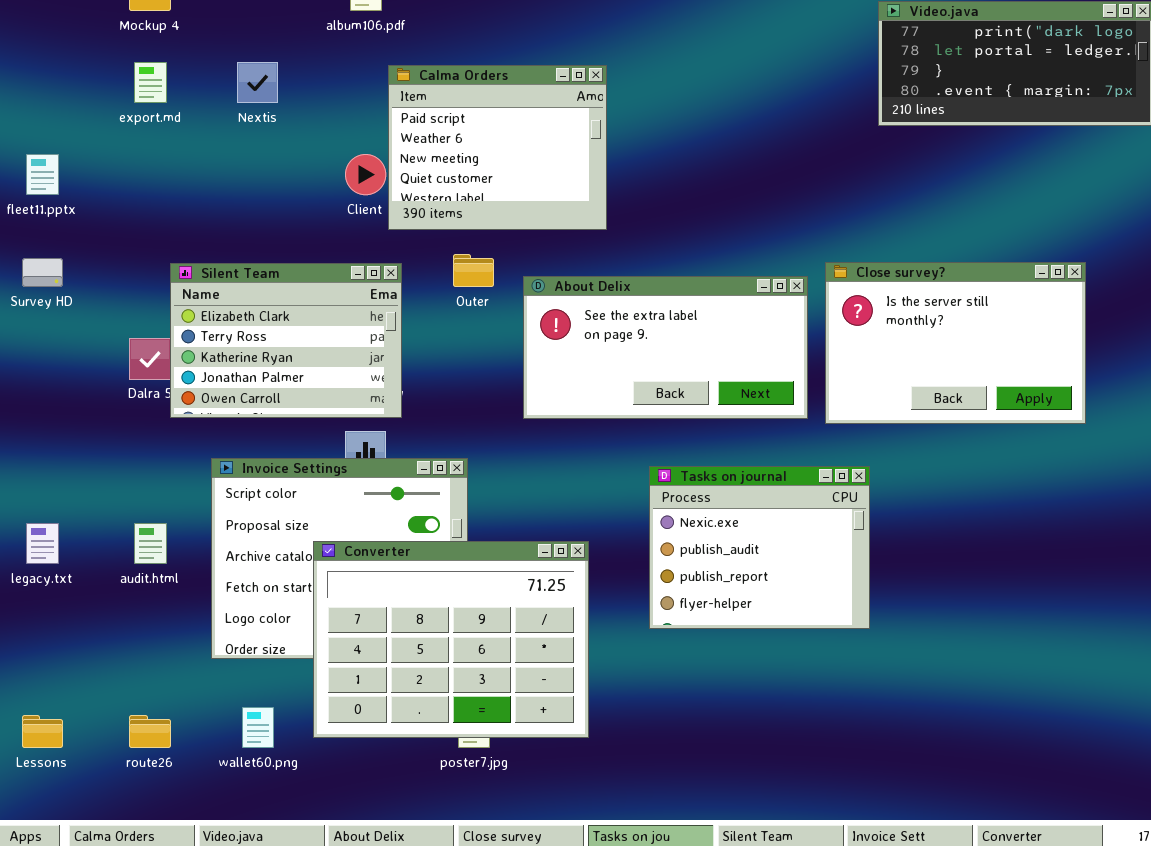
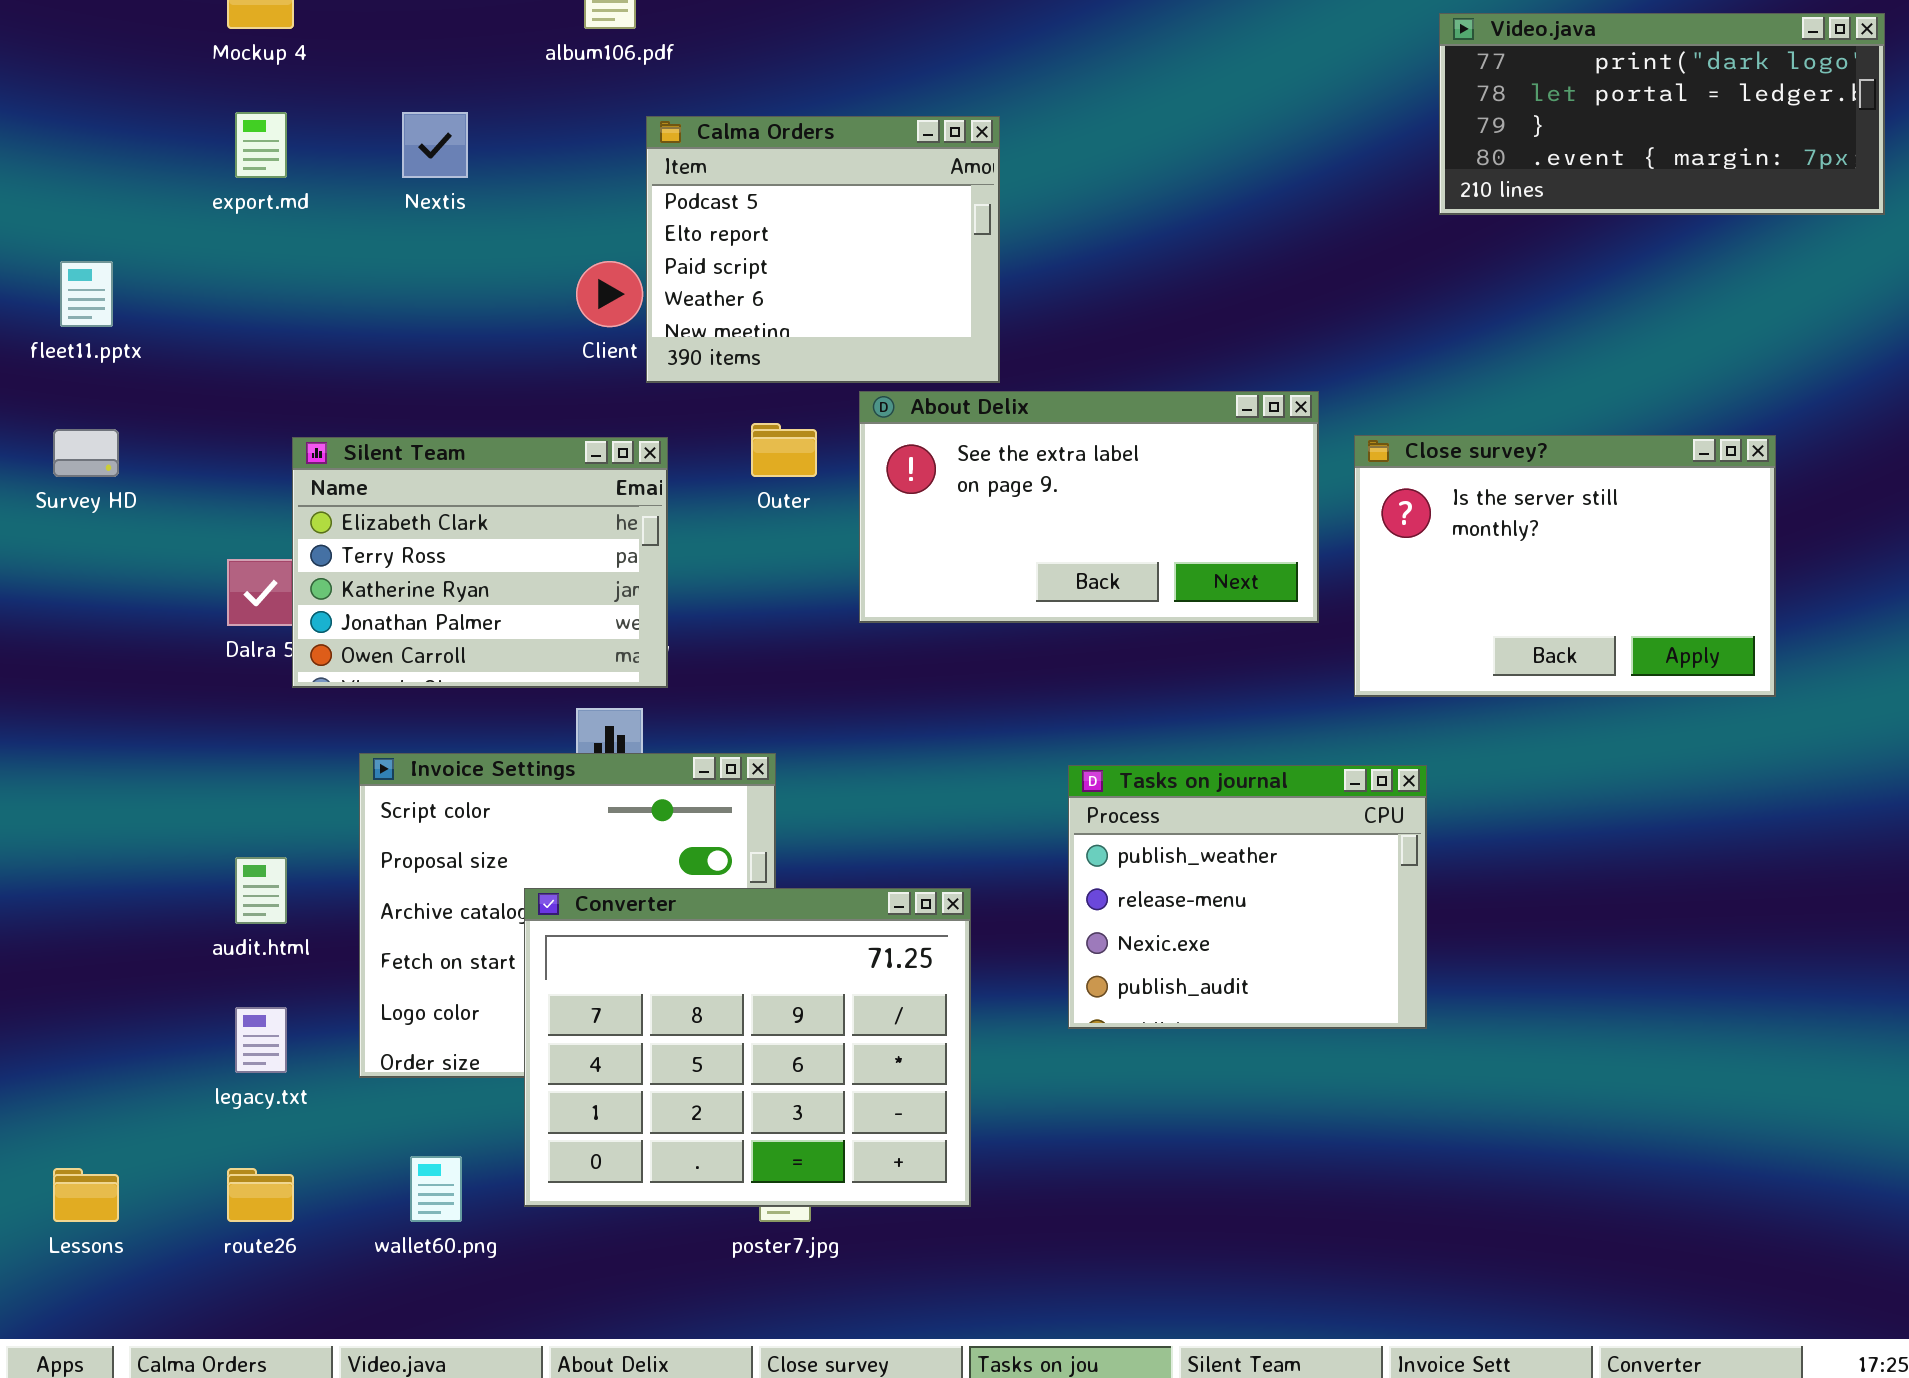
Calma Orders: [388,65,607,230] -> [646,116,1000,383], scrolled up 2 rows
About Delix: [523,276,808,419] -> [859,391,1319,623], moved
Tasks on journal: [649,466,870,629] -> [1068,765,1427,1029], scrolled up 2 rows
legacy.txt: [26,523,59,564] -> [235,1007,287,1073], moved

